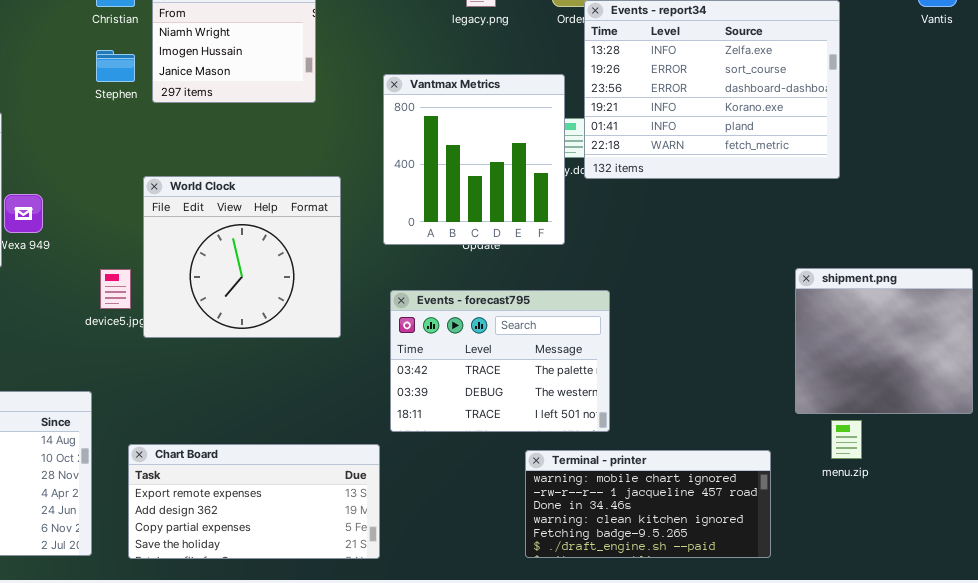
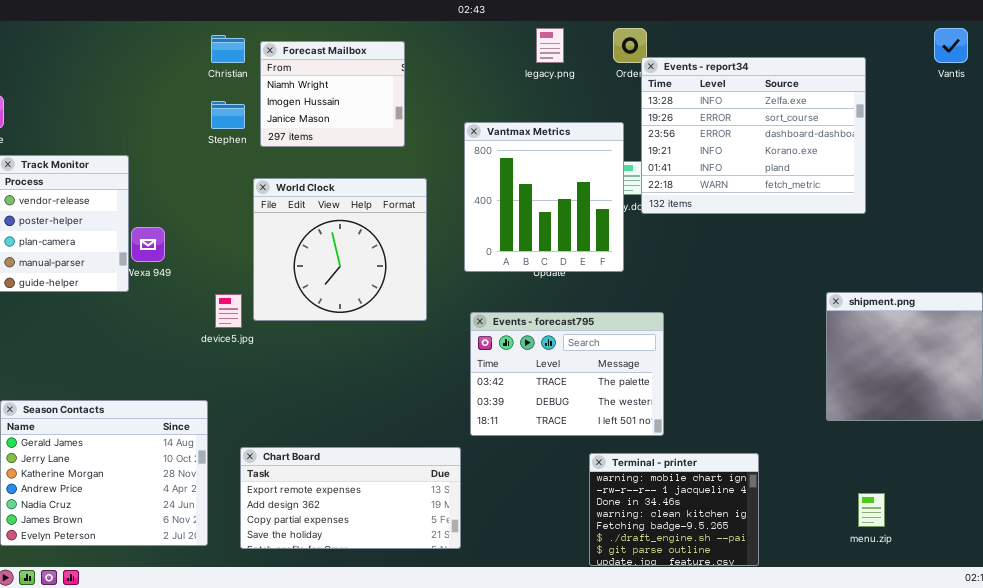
World Clock: [143,176,341,338] -> [253,178,427,321], moved
menu.zip: [831,420,862,459] -> [858,493,885,527], moved
Terminal - printer: [525,450,771,558] -> [589,453,759,566], resized

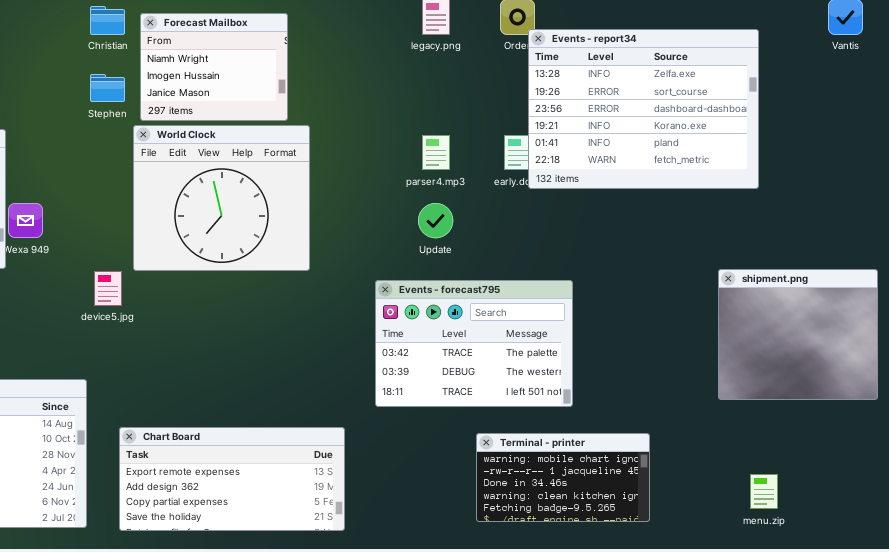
Vantmax Metrics: [464,122,624,272] -> none, closed
World Clock: [253,178,427,321] -> [133,125,310,271], moved
Events - forecast795: [470,312,664,436] -> [375,280,573,407], moved
Terminal - printer: [589,453,759,566] -> [476,433,650,522], resized

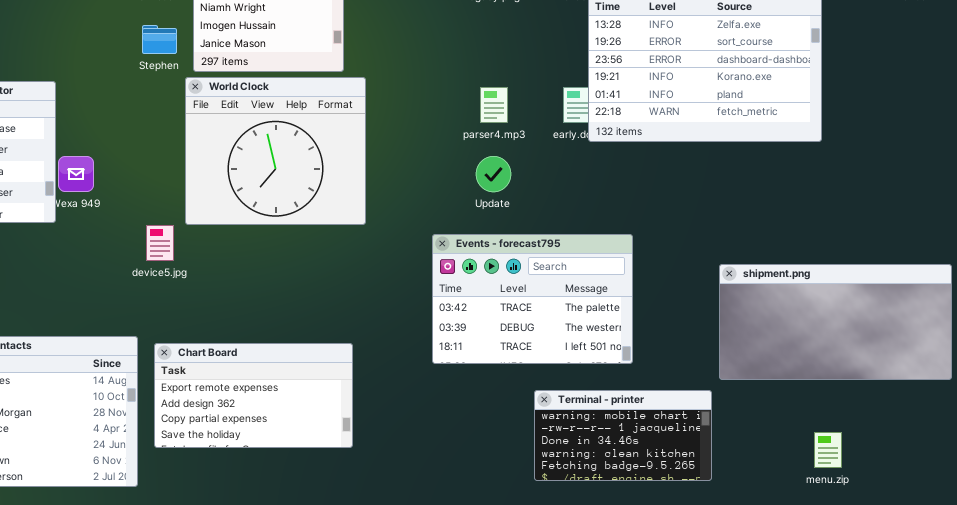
shipment.png: [718,269,878,400] -> [719,264,952,380], moved, resized
Chart Board: [119,427,345,531] -> [154,343,353,448], moved, resized

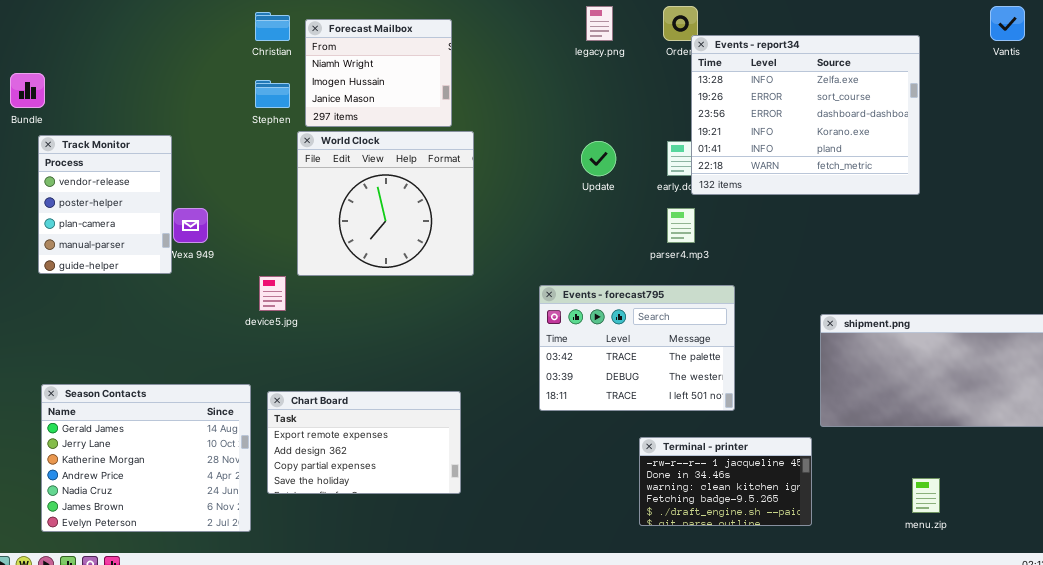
parser4.mp3: [480,87,508,123] -> [667,208,695,243], moved
Update: [476,156,511,192] -> [581,141,616,176], moved
Terminal - printer: [534,390,712,481] -> [639,437,812,526], scrolled down 1 row

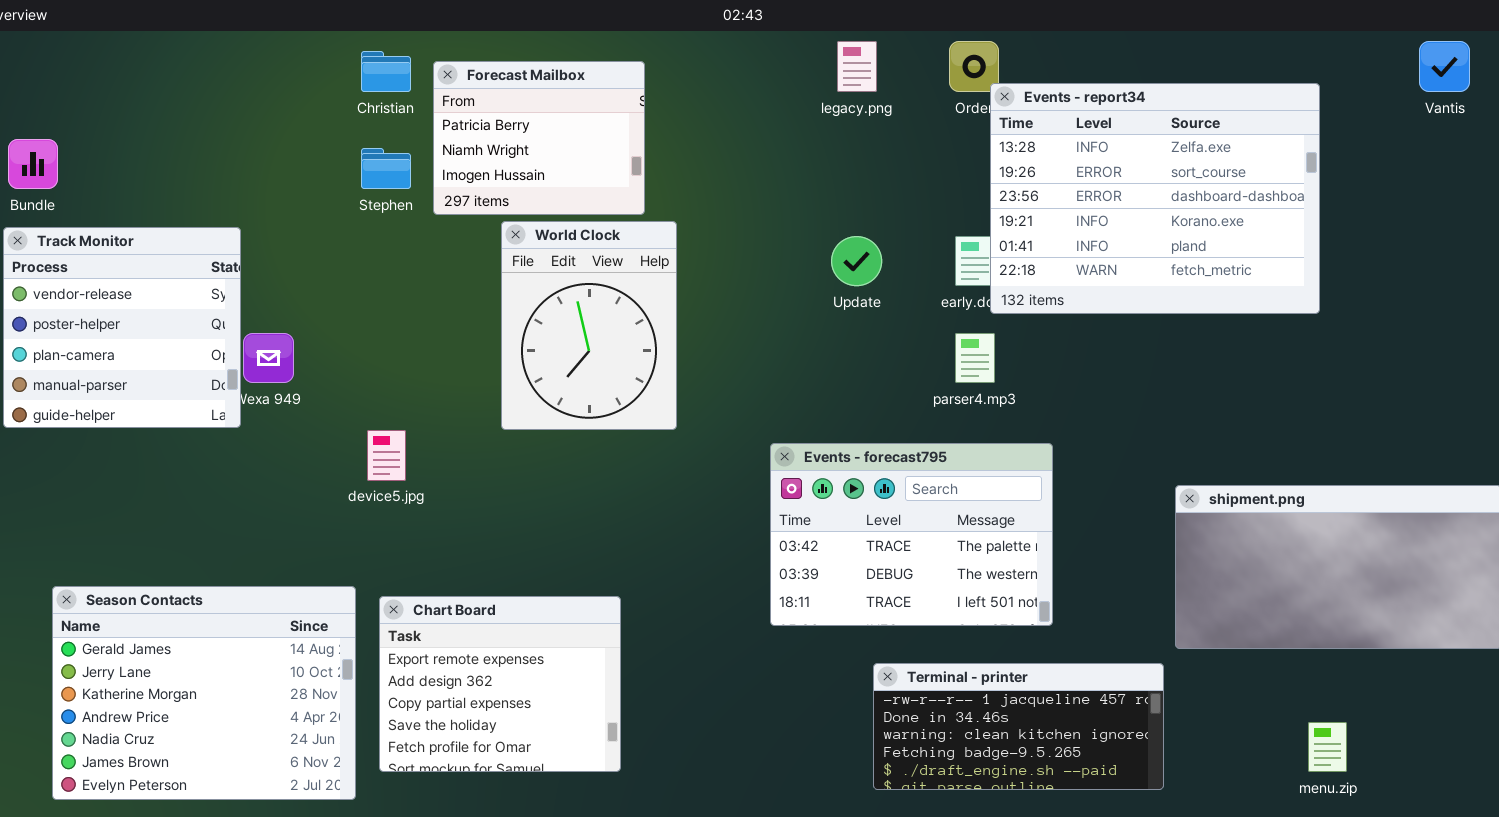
Forecast Mailbox: [305,19,452,127] -> [433,61,645,215], scrolled up 1 row
World Clock: [297,131,474,276] -> [501,221,677,430], resized
Track Monitor: [38,135,172,274] -> [3,227,241,428], resized
Chart Board: [267,391,461,494] -> [379,596,621,772], resized
Terminal - printer: [639,437,812,526] -> [873,663,1164,790], resized

